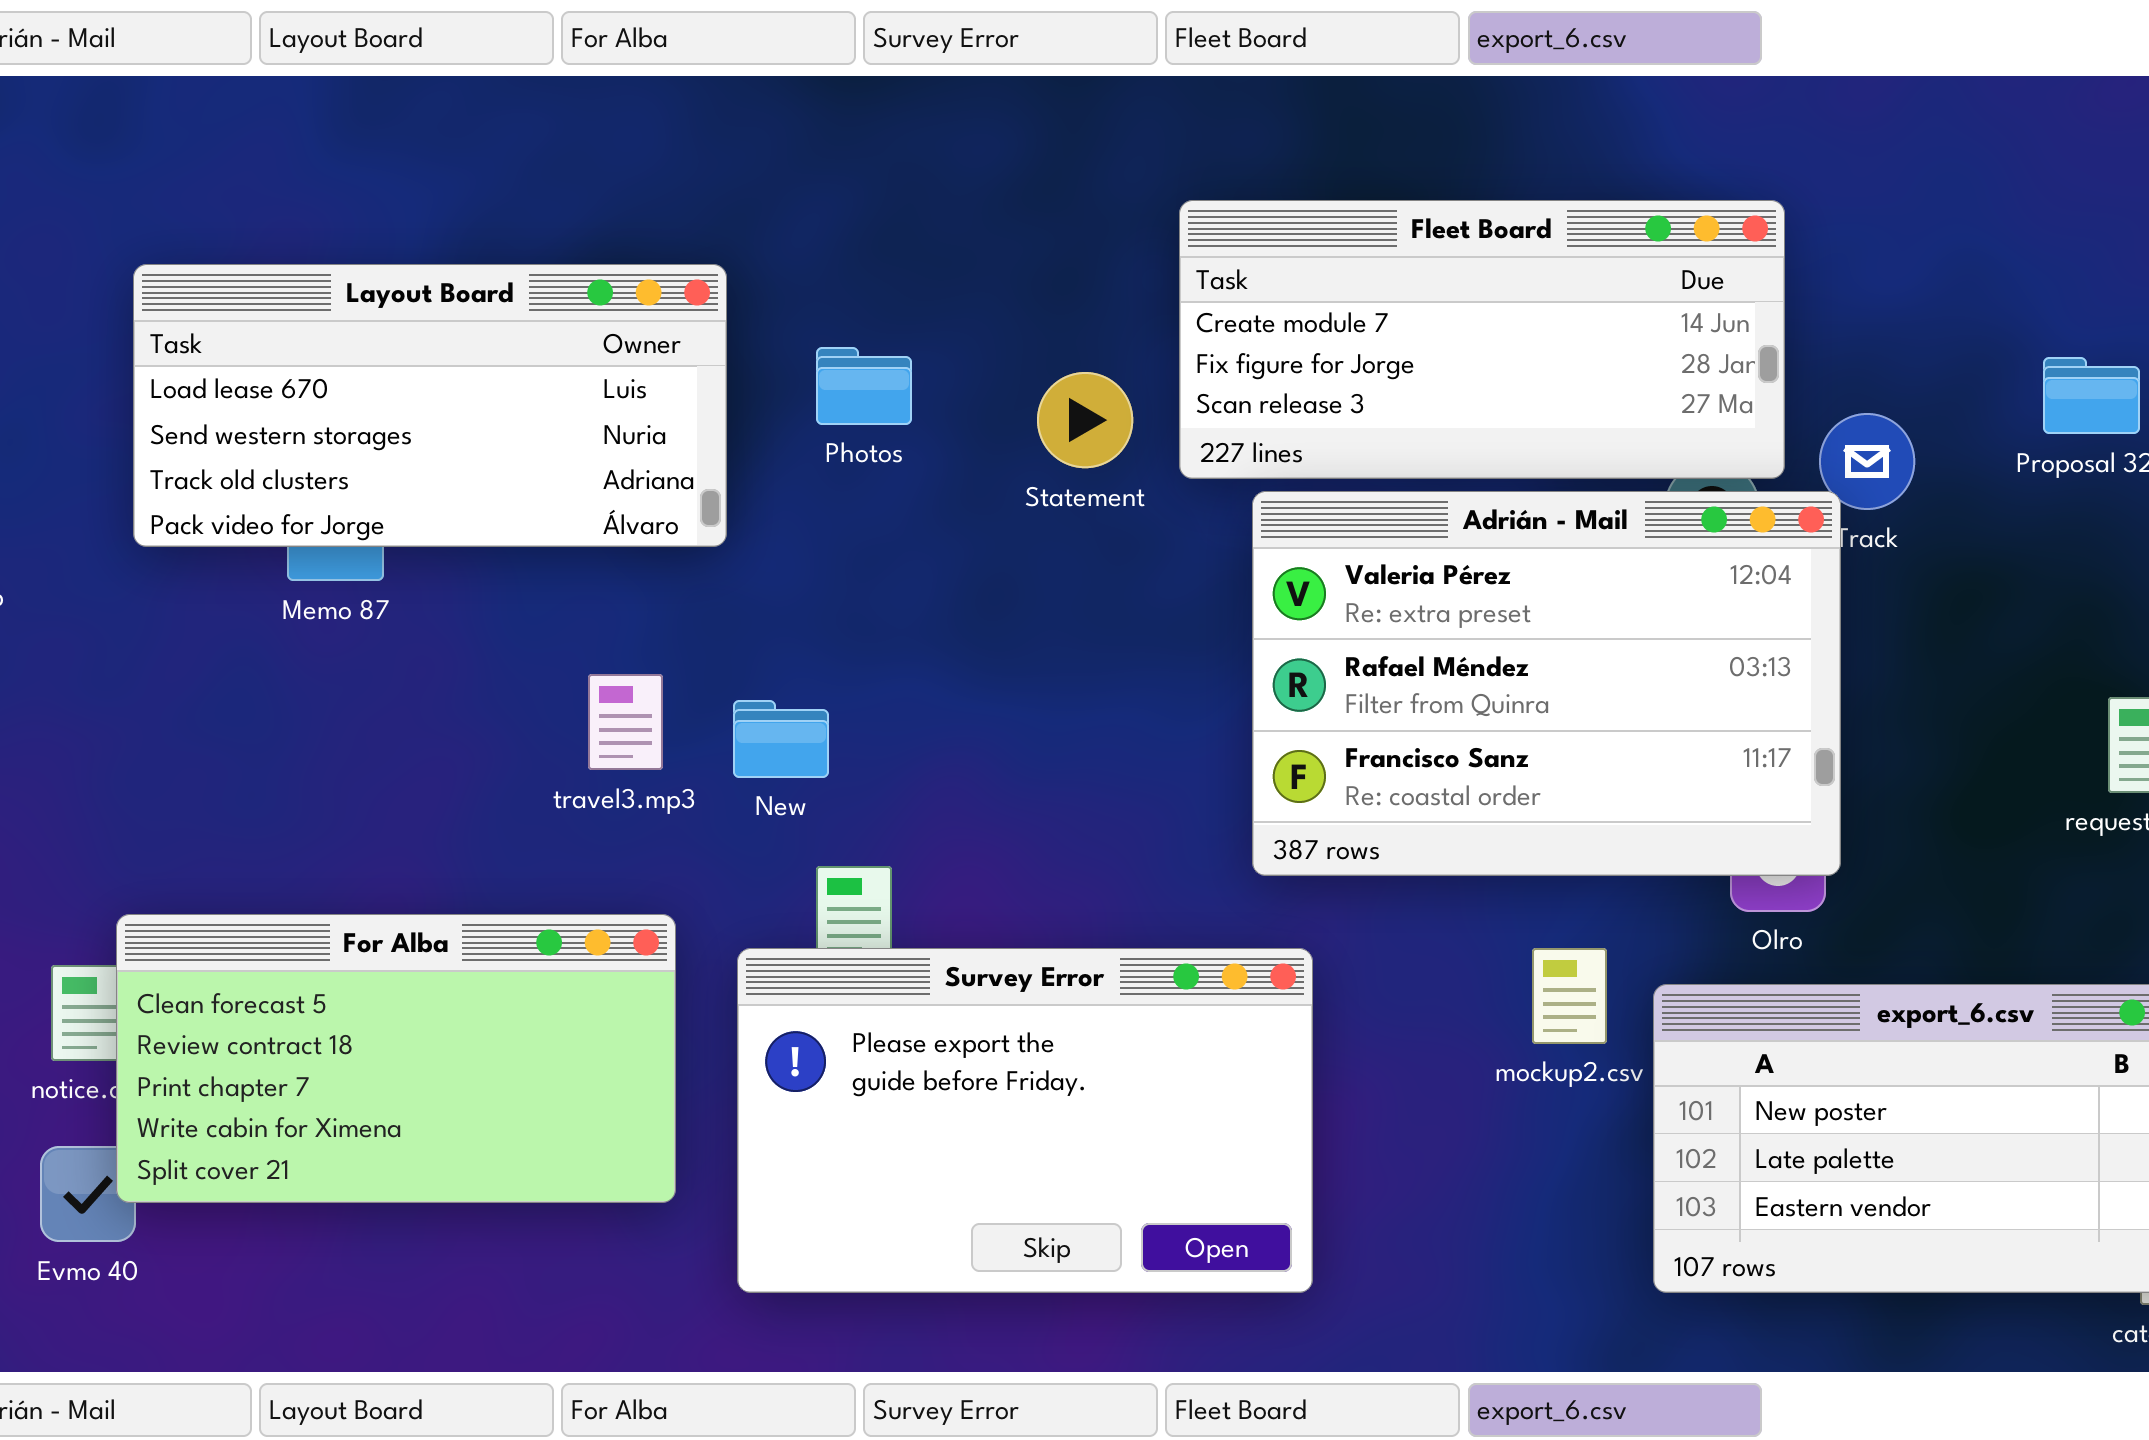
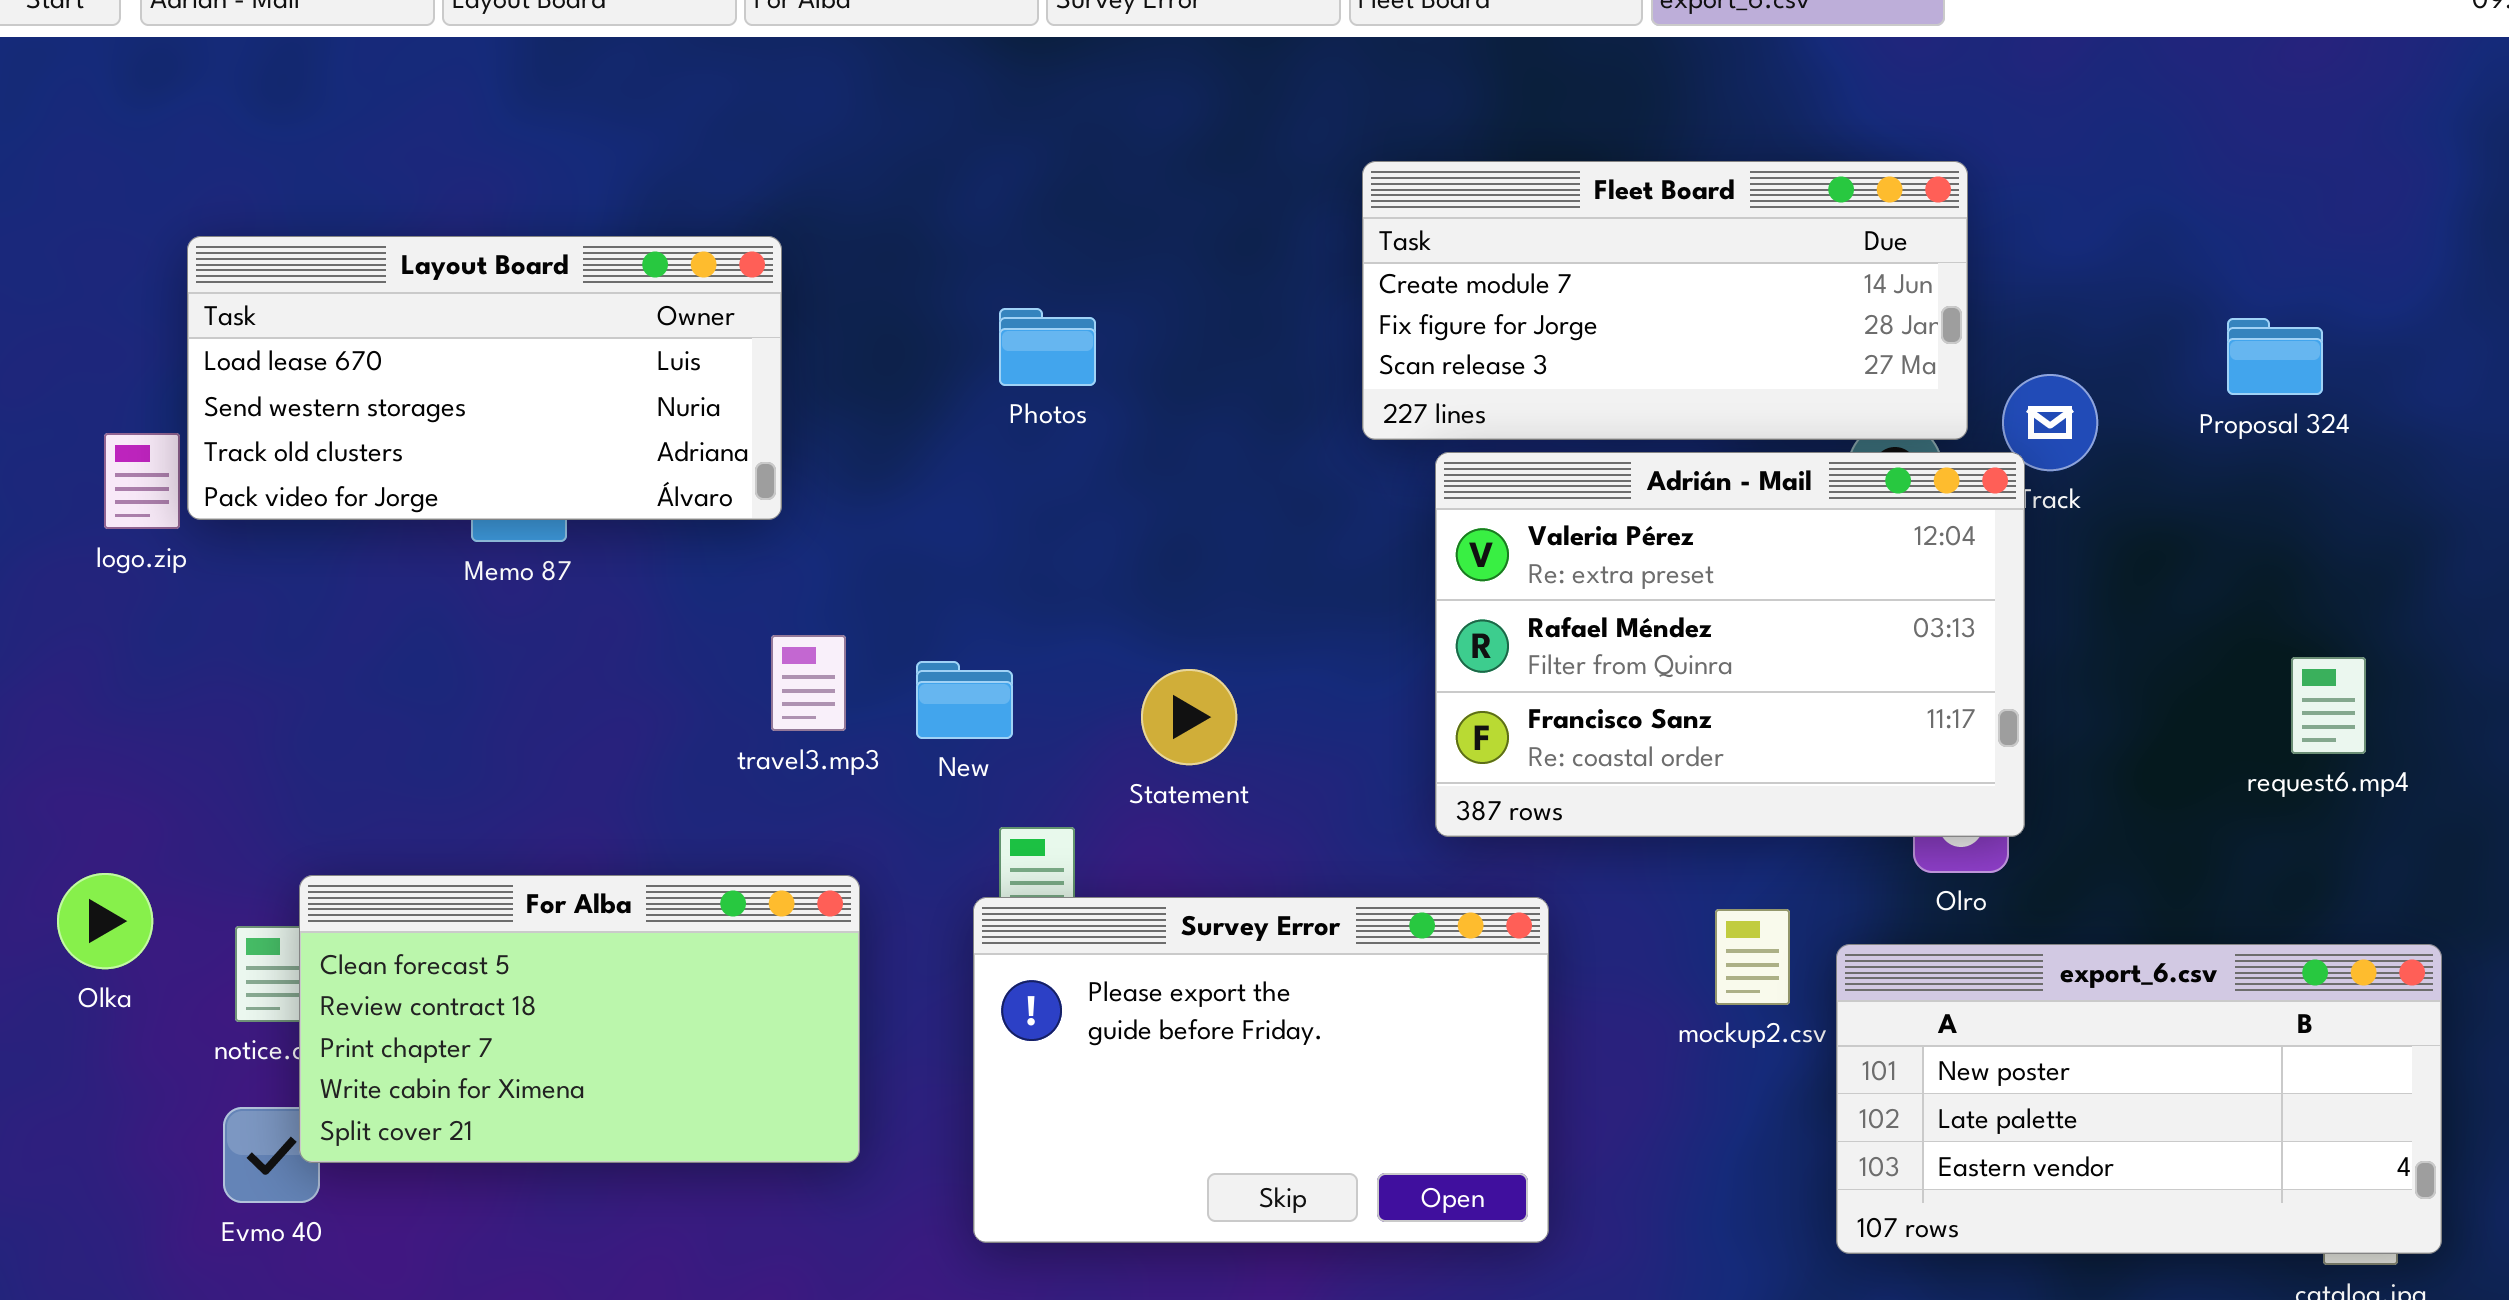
Layout Board: [133,264,727,547] -> [187,236,782,520], moved
Statement: [1037,372,1133,468] -> [1141,669,1237,765], moved
Survey Error: [737,948,1313,1293] -> [973,897,1549,1243], moved

